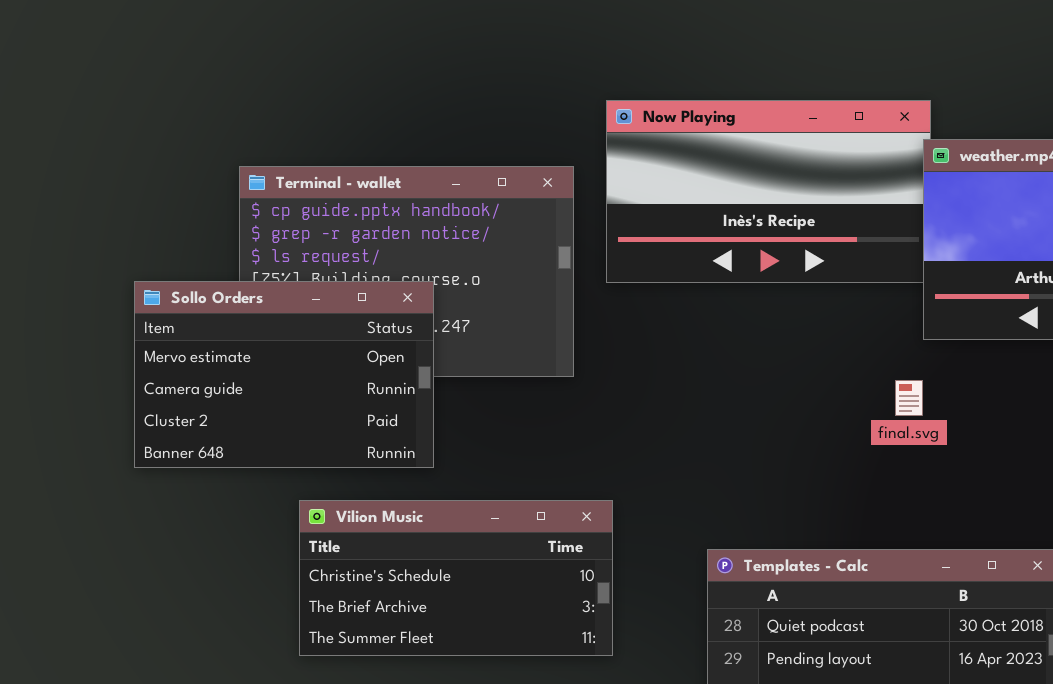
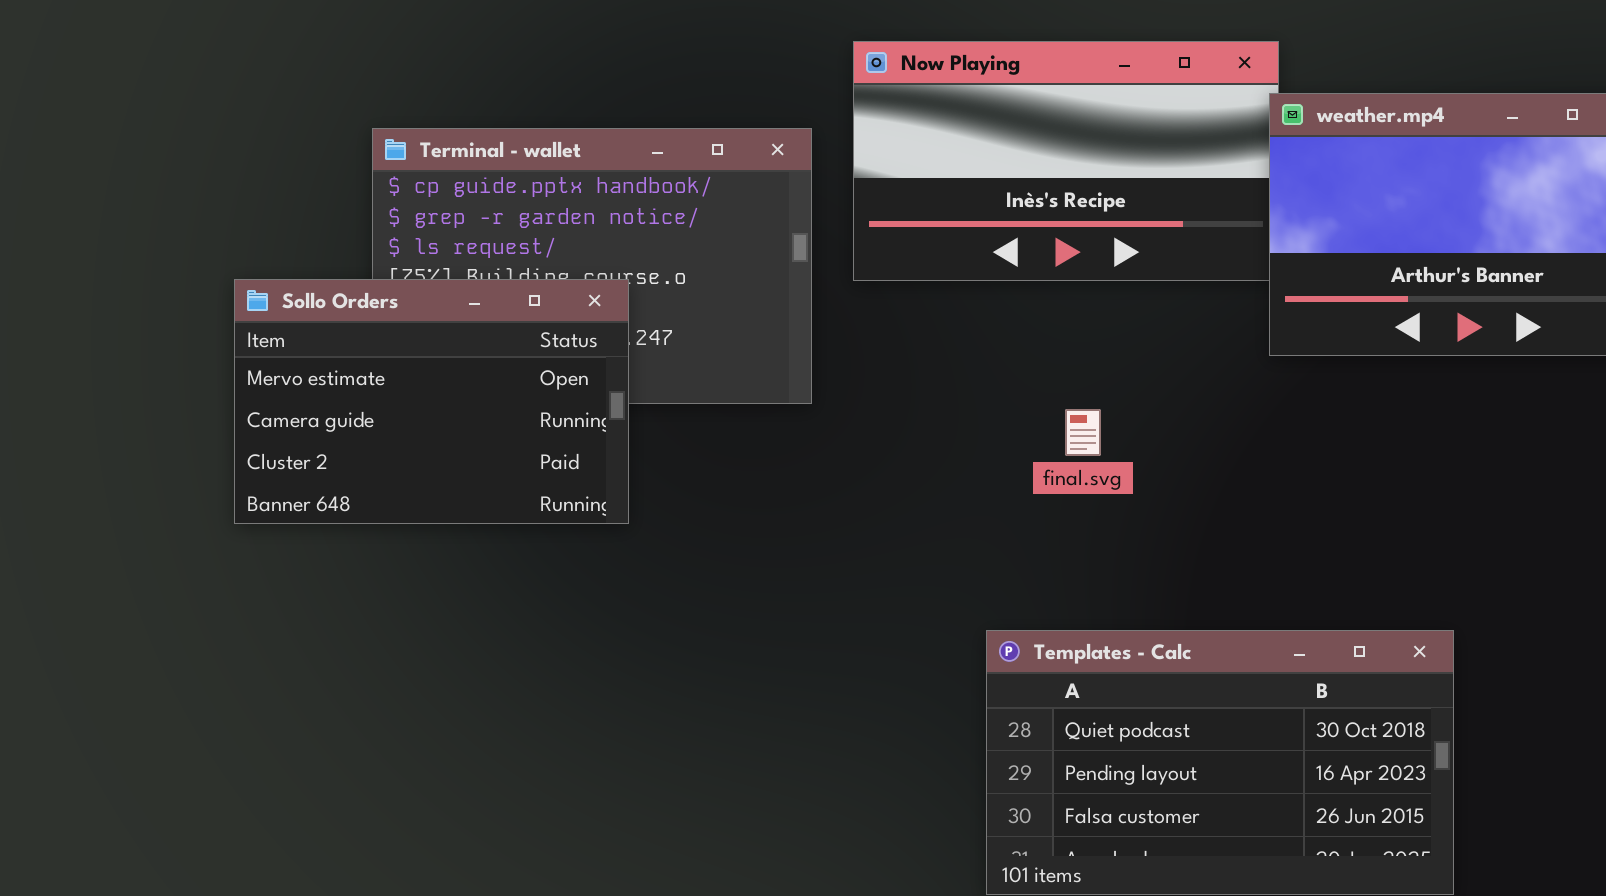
final.svg: [895,380,923,416] -> [1065,409,1101,456], moved
Vilion Music: [299,500,613,656] -> none, closed

